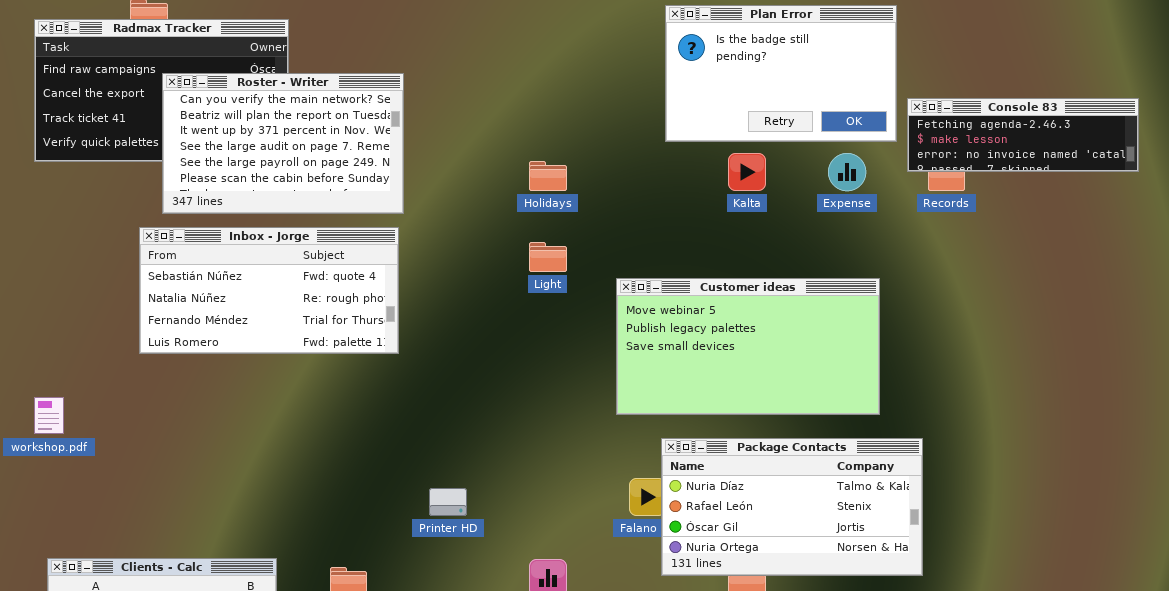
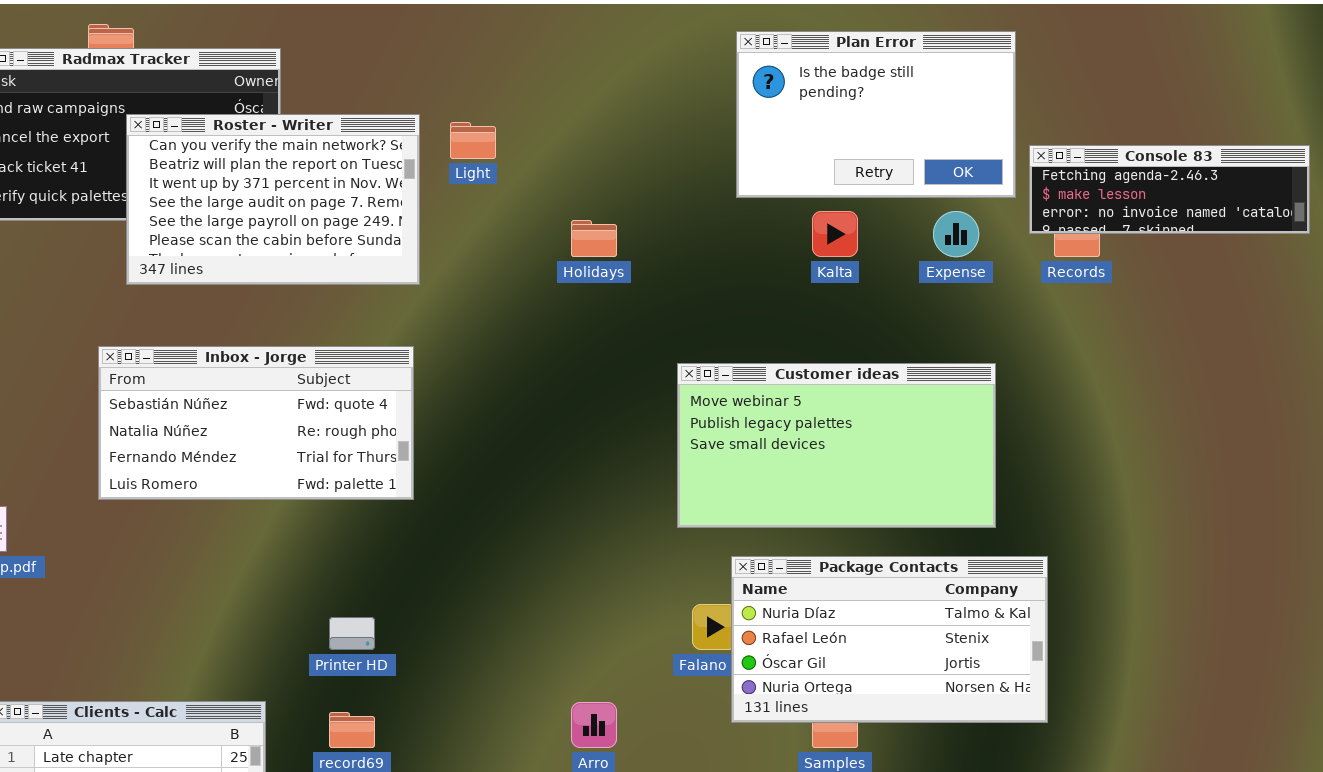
Inbox - Jorge: [139,227,399,354] -> [98,346,414,500], moved
Light: [529,242,567,272] -> [450,122,496,159], moved
Printer HD: [429,488,467,516] -> [329,617,375,650], moved

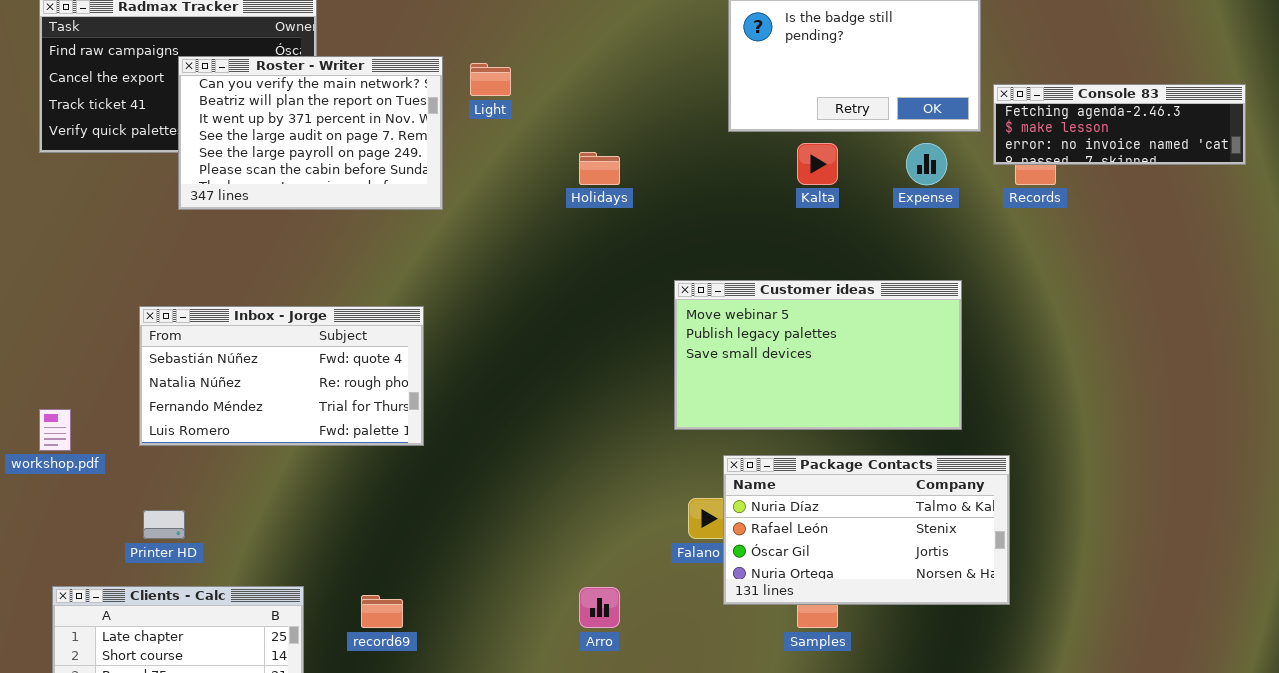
Inbox - Jorge: [98,346,414,500] -> [139,306,424,446], moved
Printer HD: [329,617,375,650] -> [143,510,185,539], moved

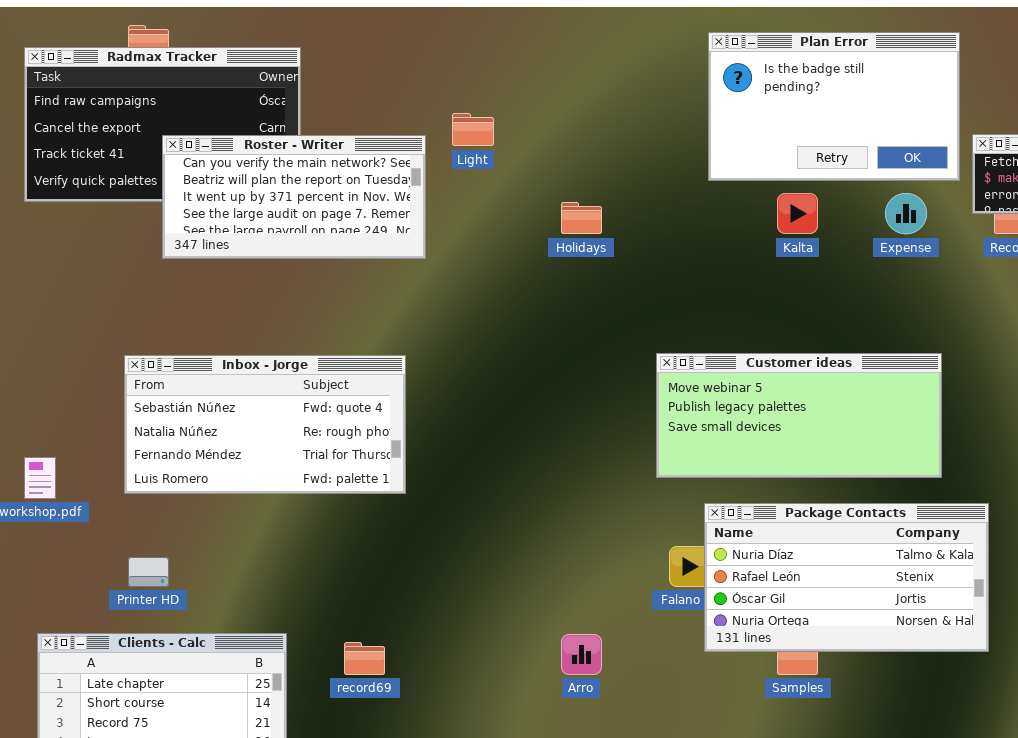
Roster - Writer: [178,56,443,210] -> [162,135,426,259], resized
Customer ideas: [674,280,962,430] -> [656,353,942,478], resized

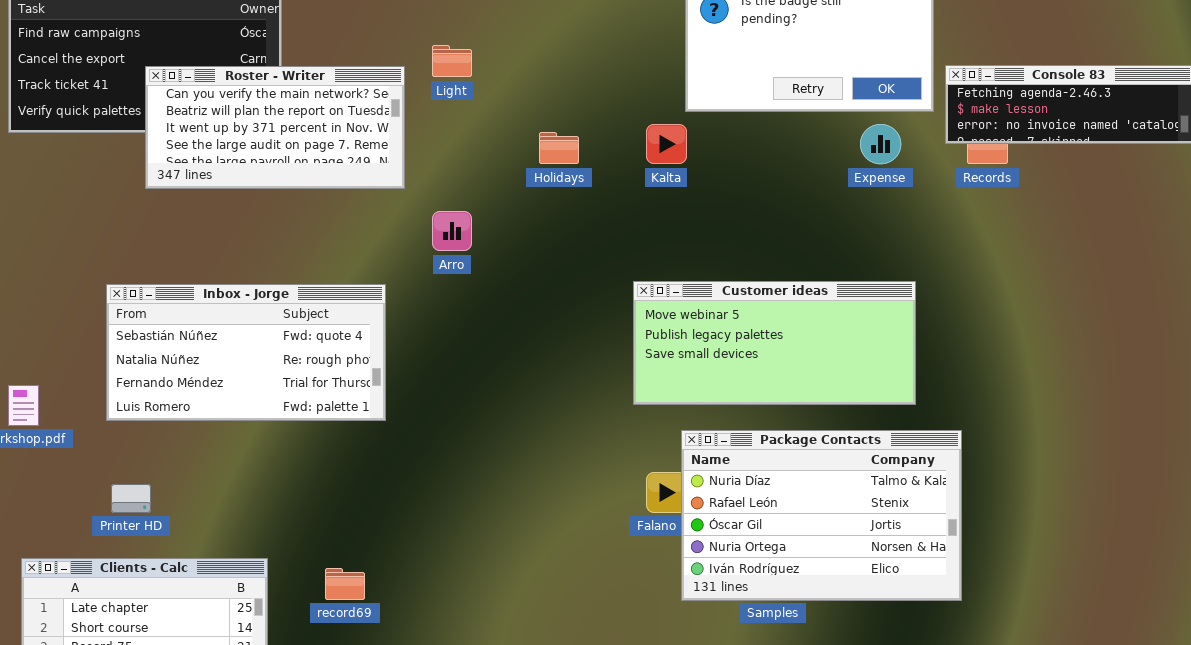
Kalta: [777,193,818,234] -> [646,124,687,164], moved
Package Contacts: [704,503,989,652] -> [681,430,962,601], resized
Arro: [561,634,602,675] -> [432,211,472,251], moved

